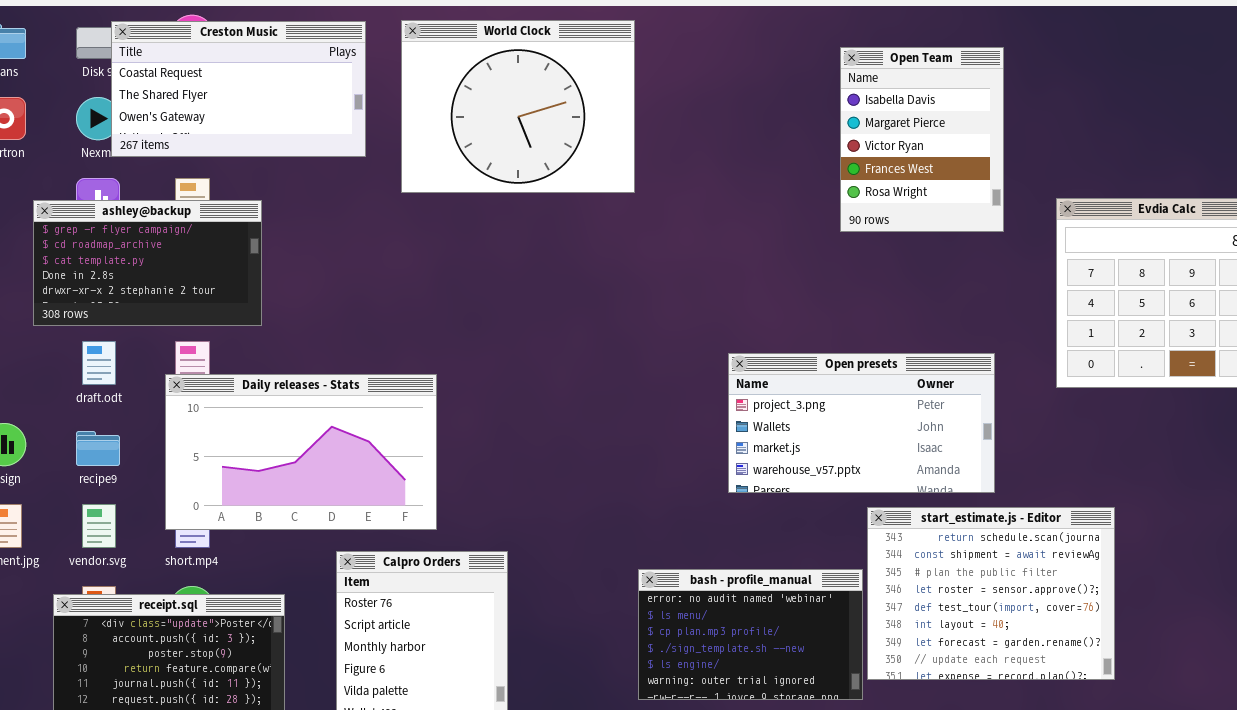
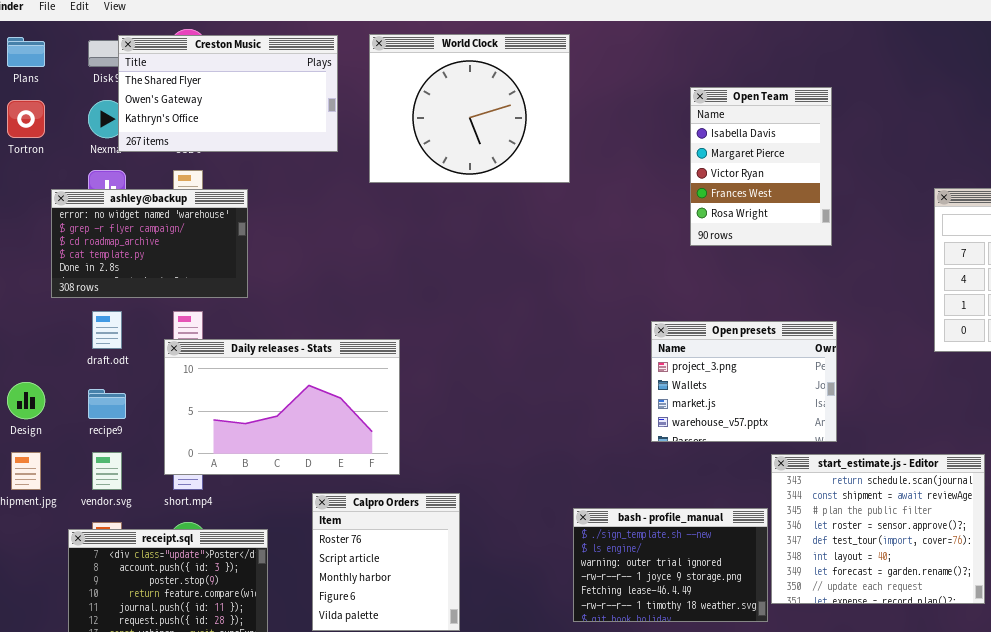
Creston Music: [111,21,366,157] -> [118,35,338,152], scrolled down 1 row
Open Team: [840,47,1004,232] -> [690,87,832,246], moved
ashley@backup: [33,200,262,326] -> [51,189,248,298], scrolled up 1 row
Open presets: [728,353,995,493] -> [651,321,837,442], resized
bash - profile_manual: [638,569,863,700] -> [573,508,768,622], scrolled down 3 rows

